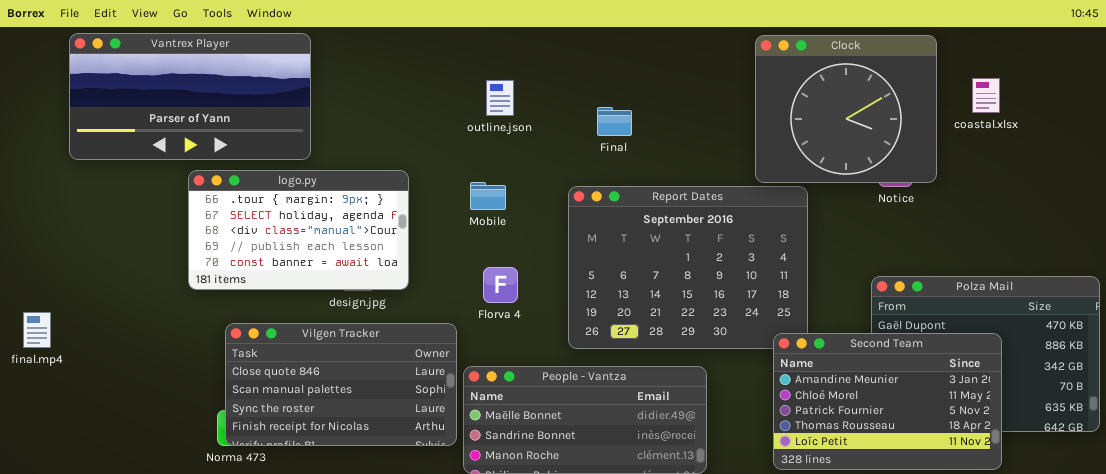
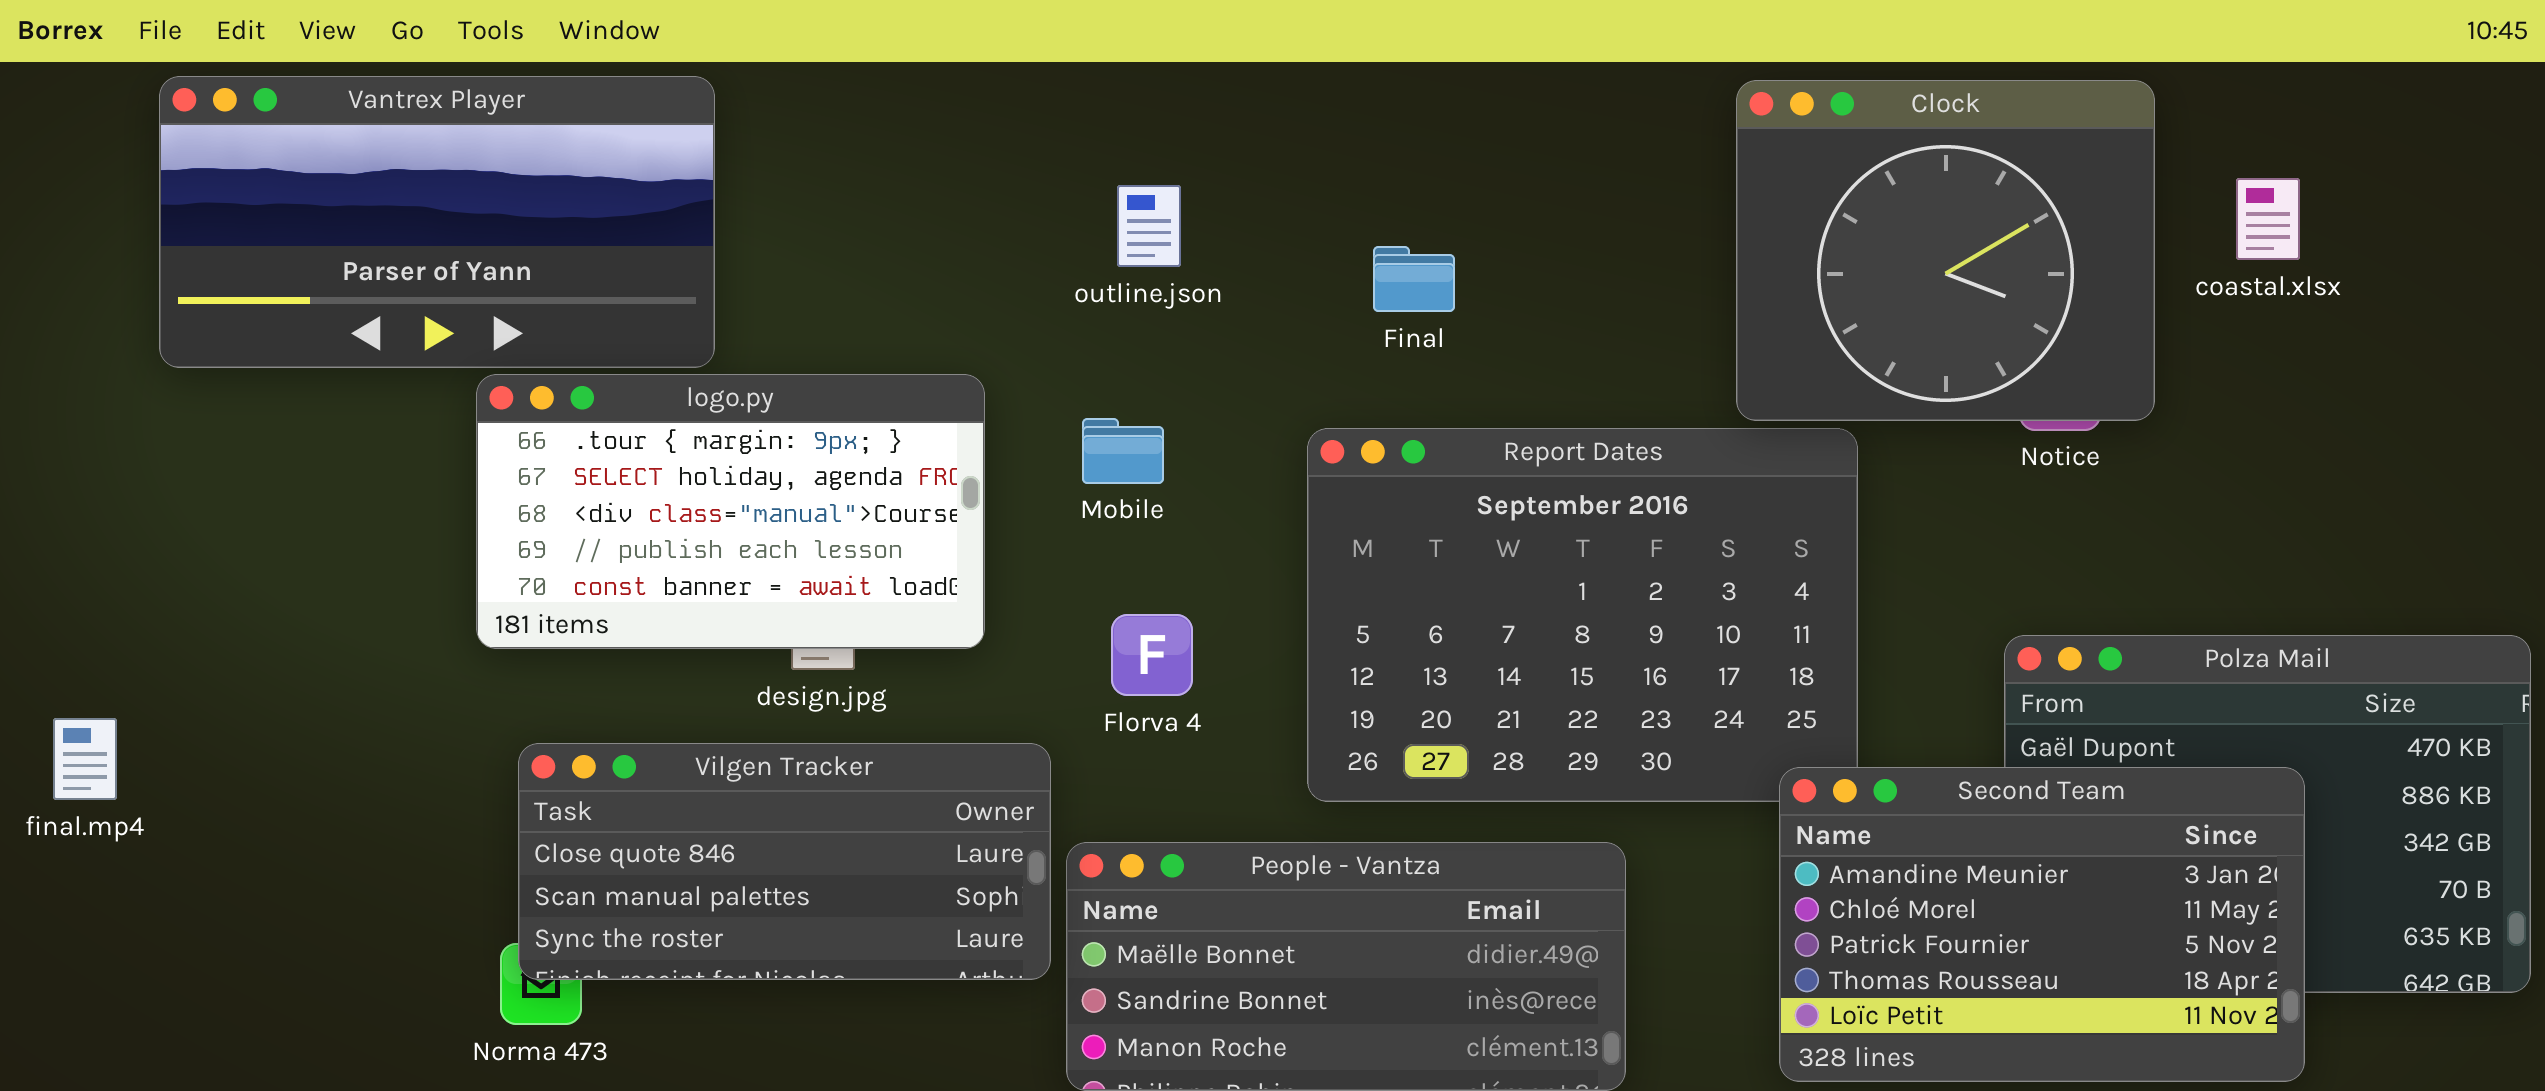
logo.py: [188,170,409,290] -> [476,374,985,649], moved
Vilgen Tracker: [225,323,457,446] -> [518,743,1051,980], resized

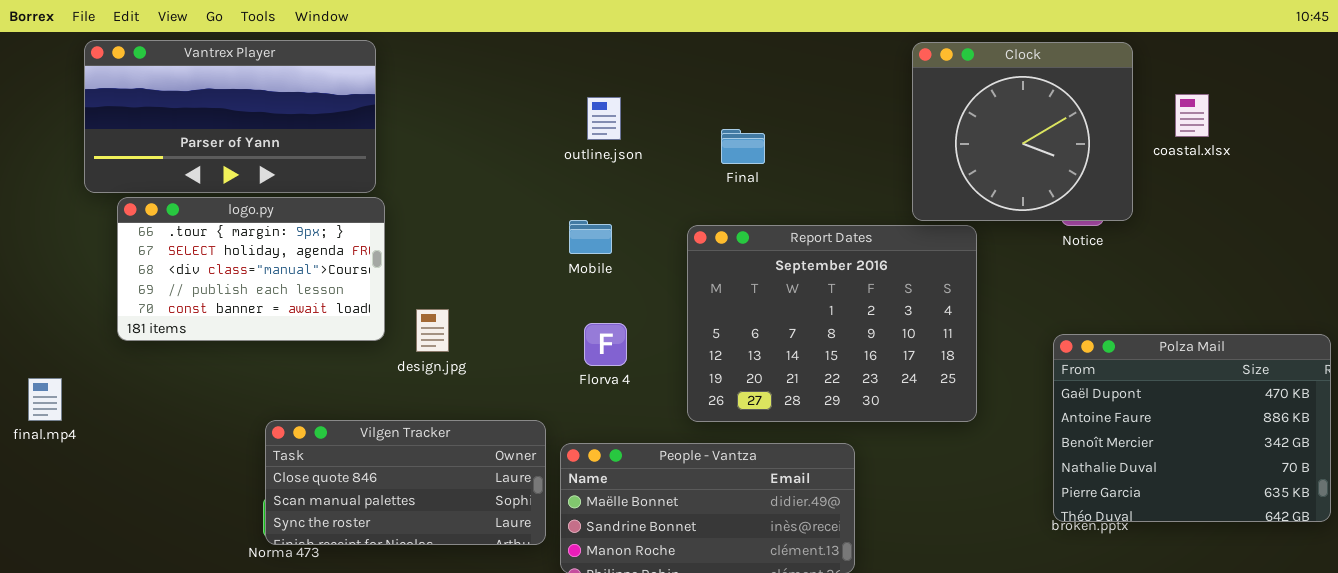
logo.py: [476,374,985,649] -> [117,197,385,341], moved
Vilgen Tracker: [518,743,1051,980] -> [265,420,546,545], moved
Second Team: [1779,767,2305,1082] -> none, closed

